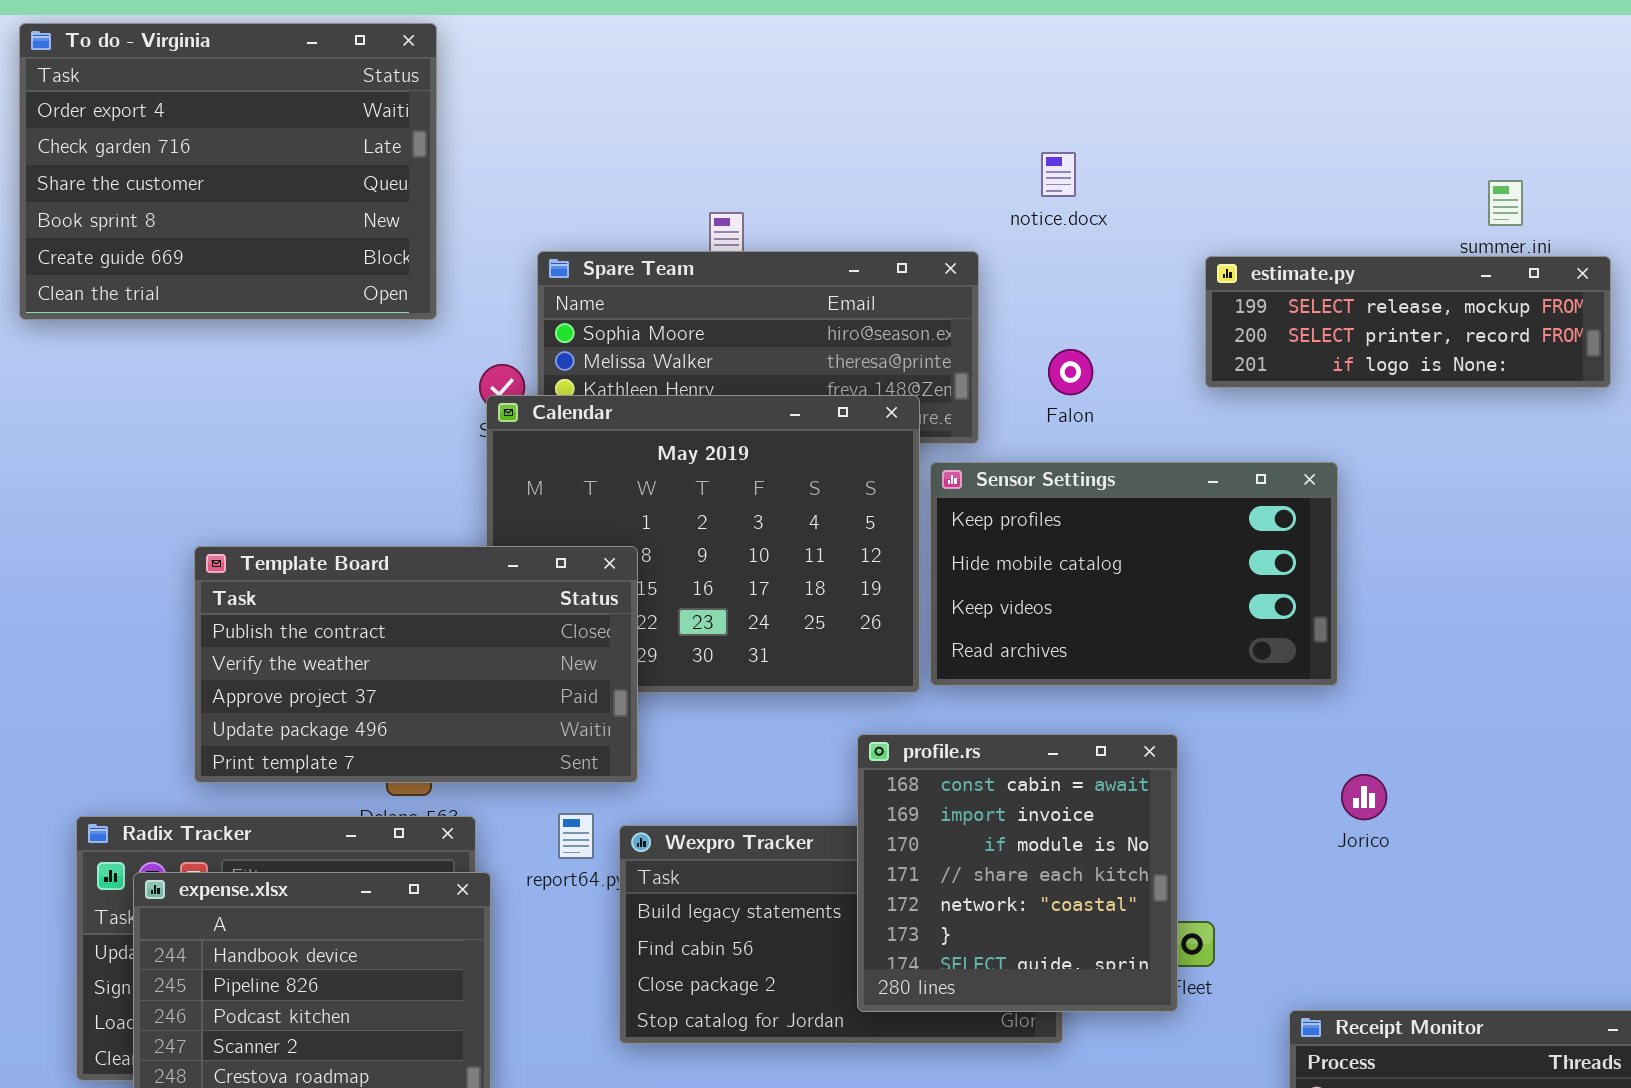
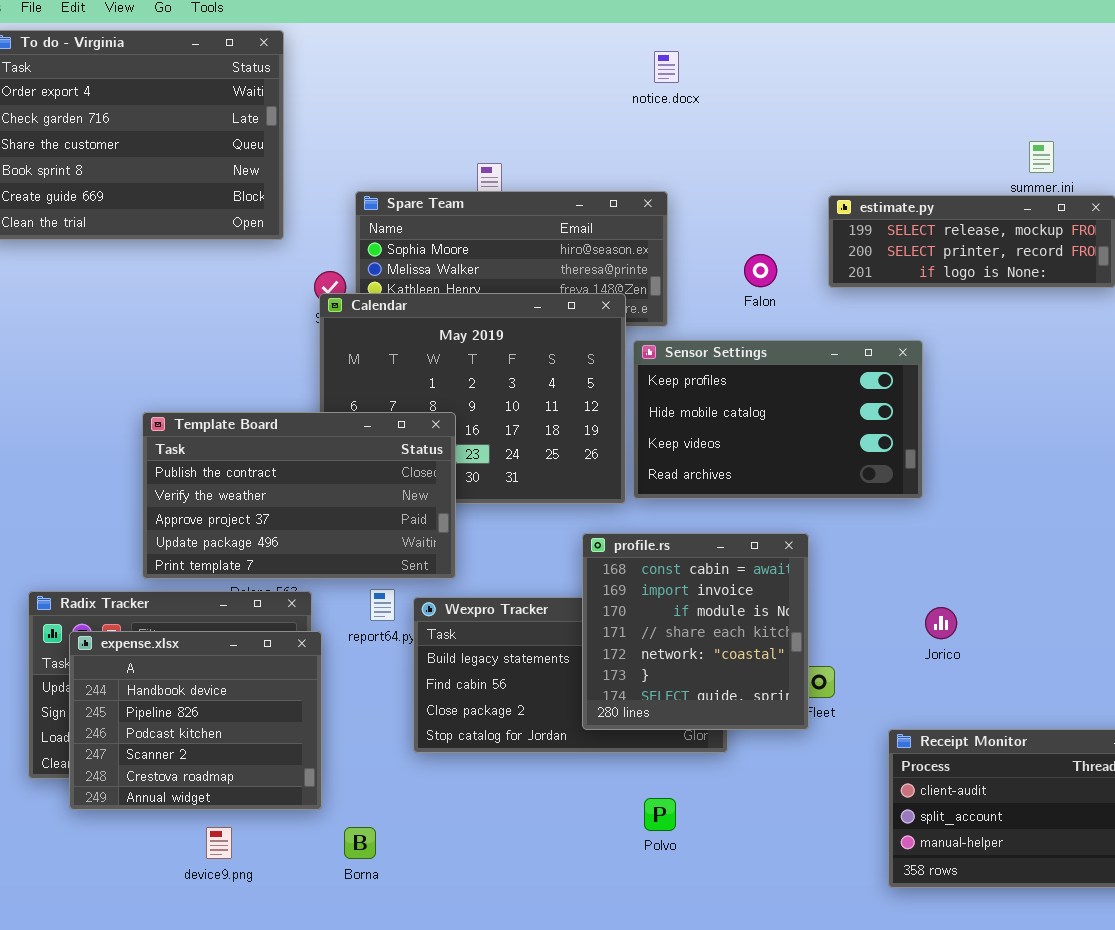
notice.docx: [1041,152,1076,197] -> [654,51,679,83], moved
Falon: [1048,349,1093,395] -> [744,254,777,287], moved
Template Board: [194,546,638,783] -> [142,412,456,579], moved
Jorico: [1341,774,1387,820] -> [925,607,957,639], moved

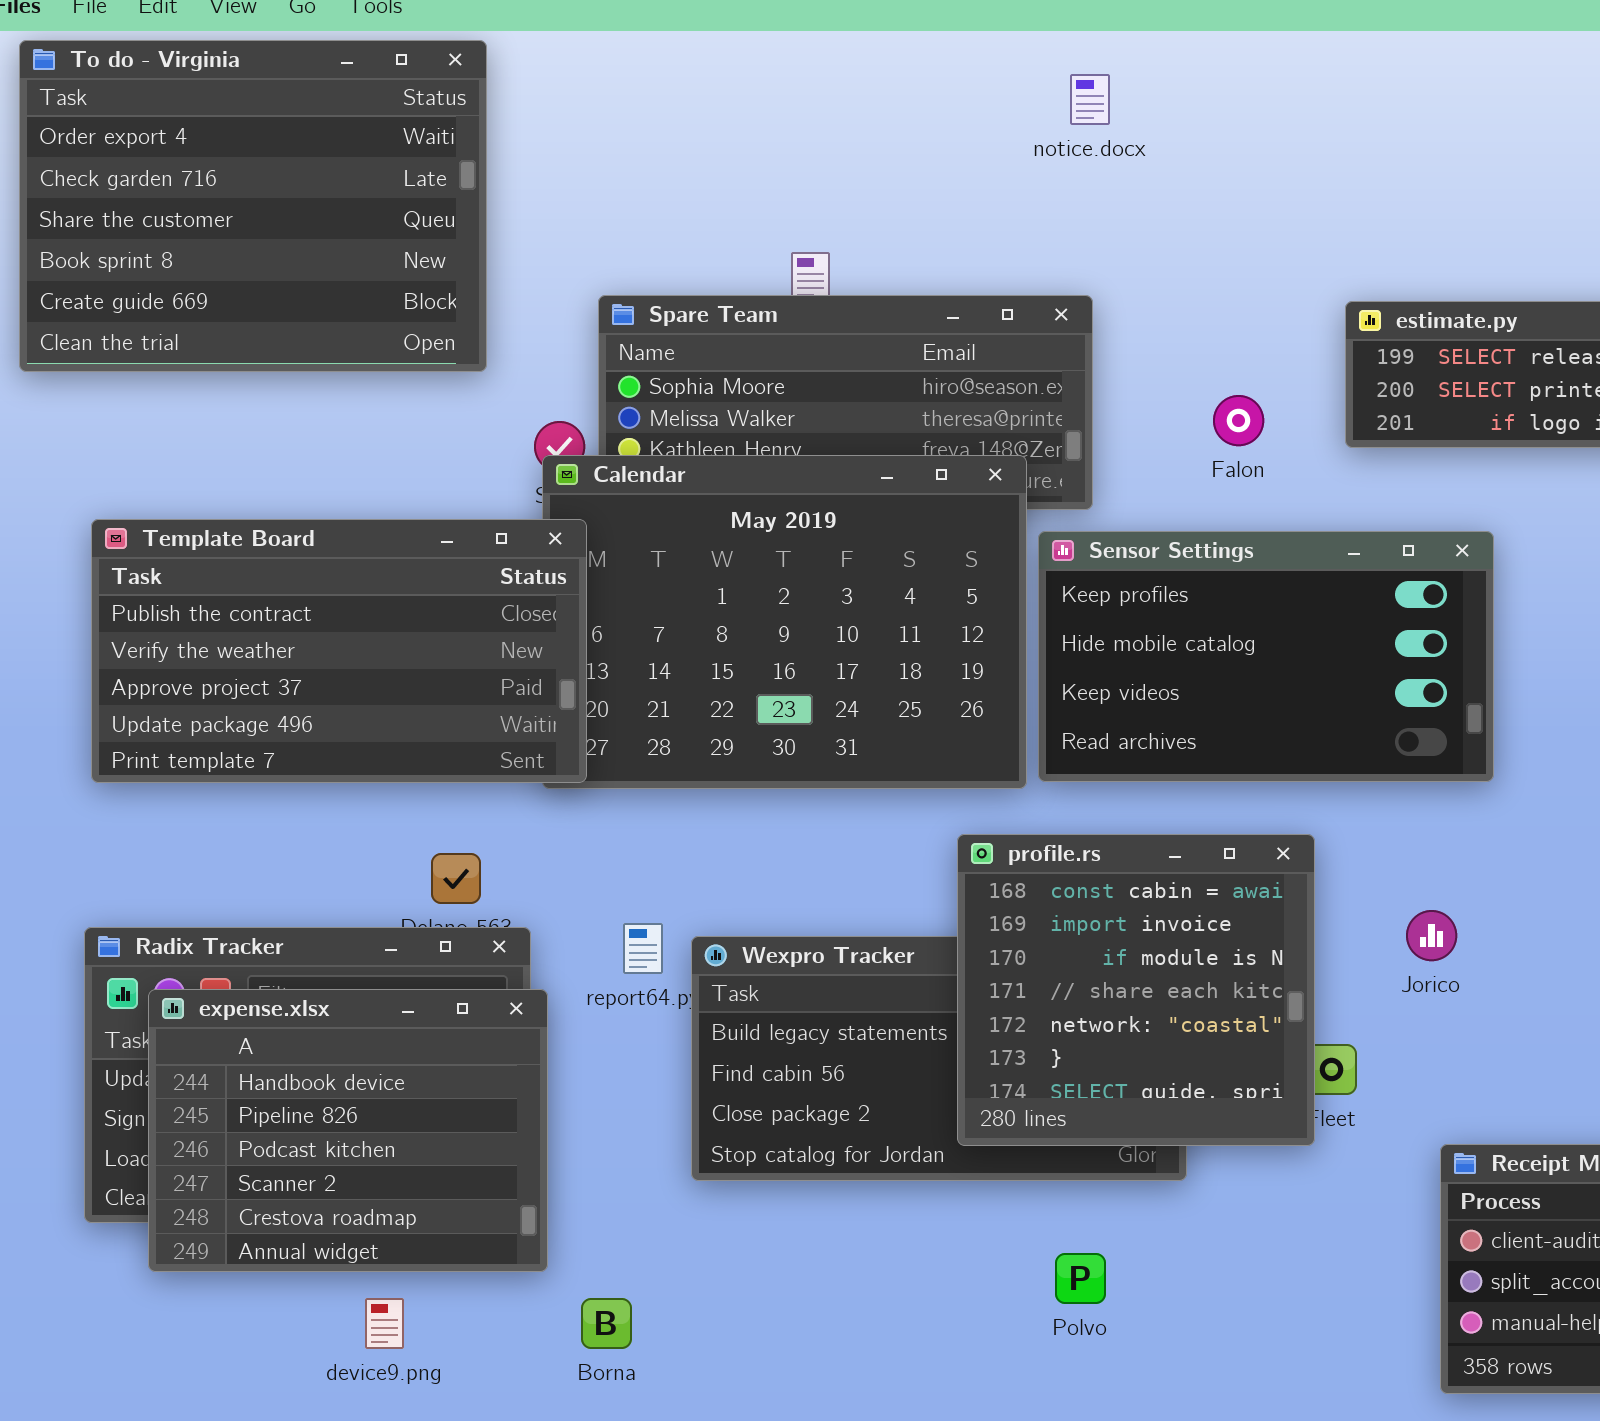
Template Board: [142,412,456,579] -> [91,519,587,783], moved
Jorico: [925,607,957,639] -> [1406,910,1457,961], moved

